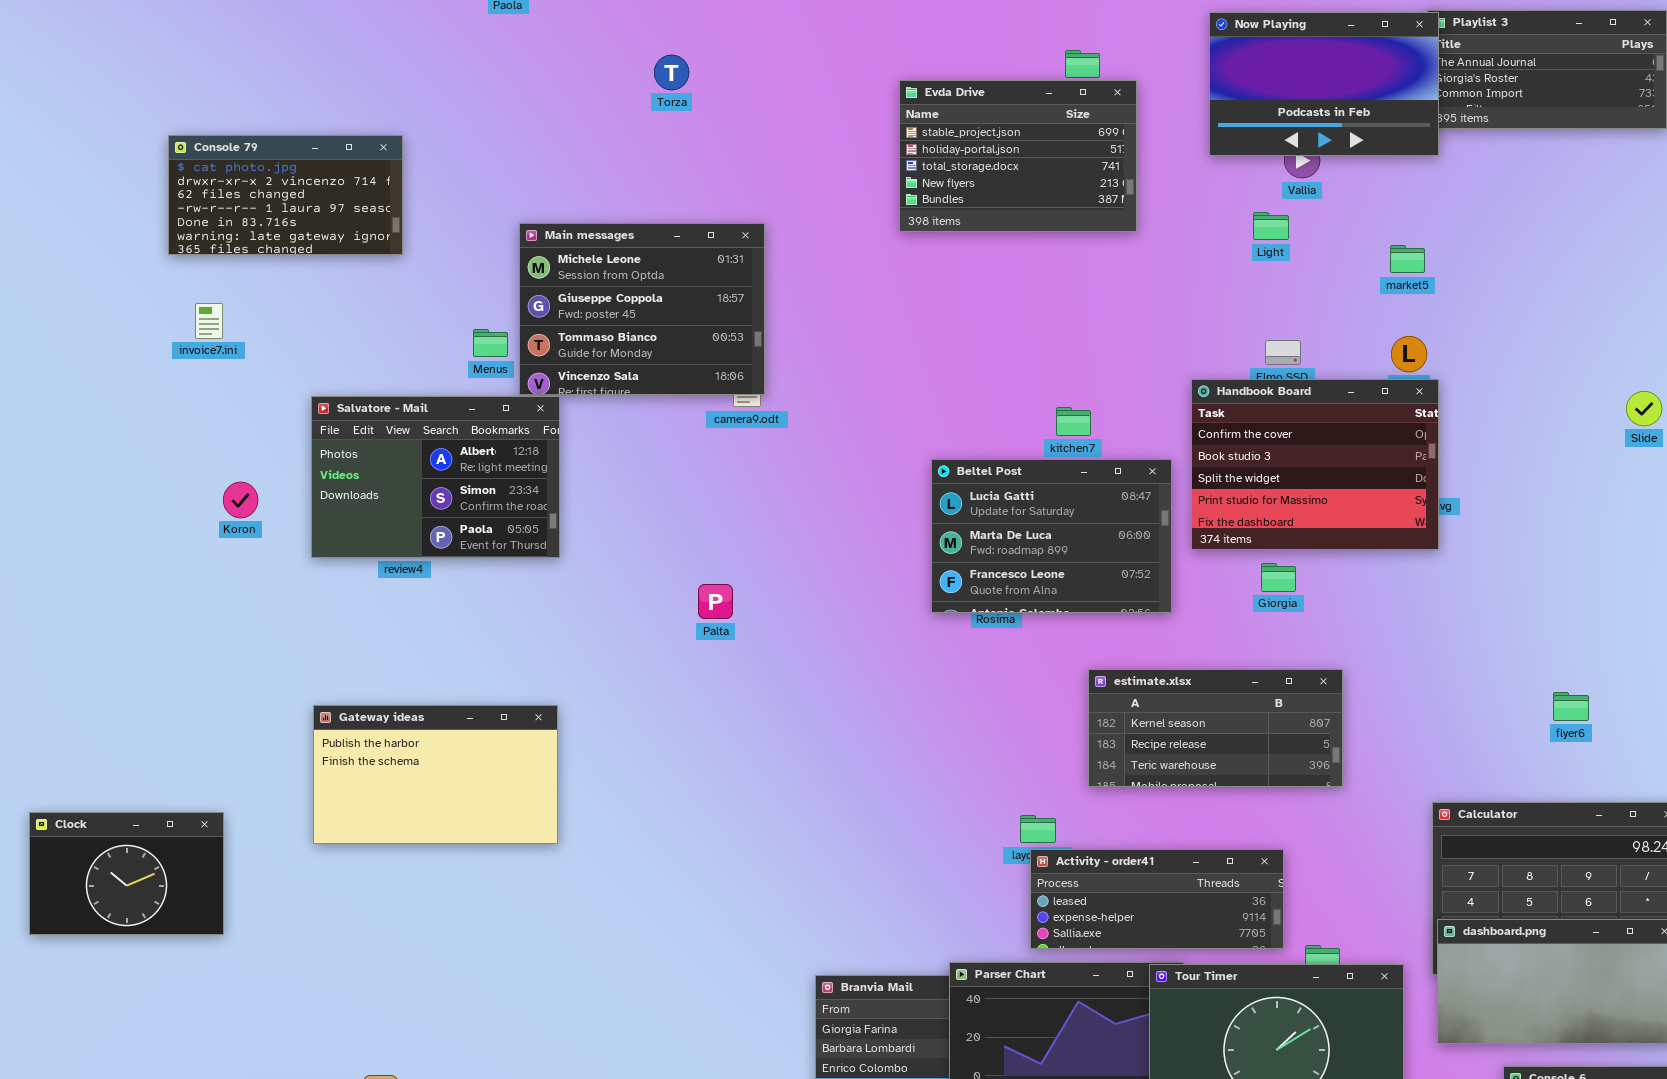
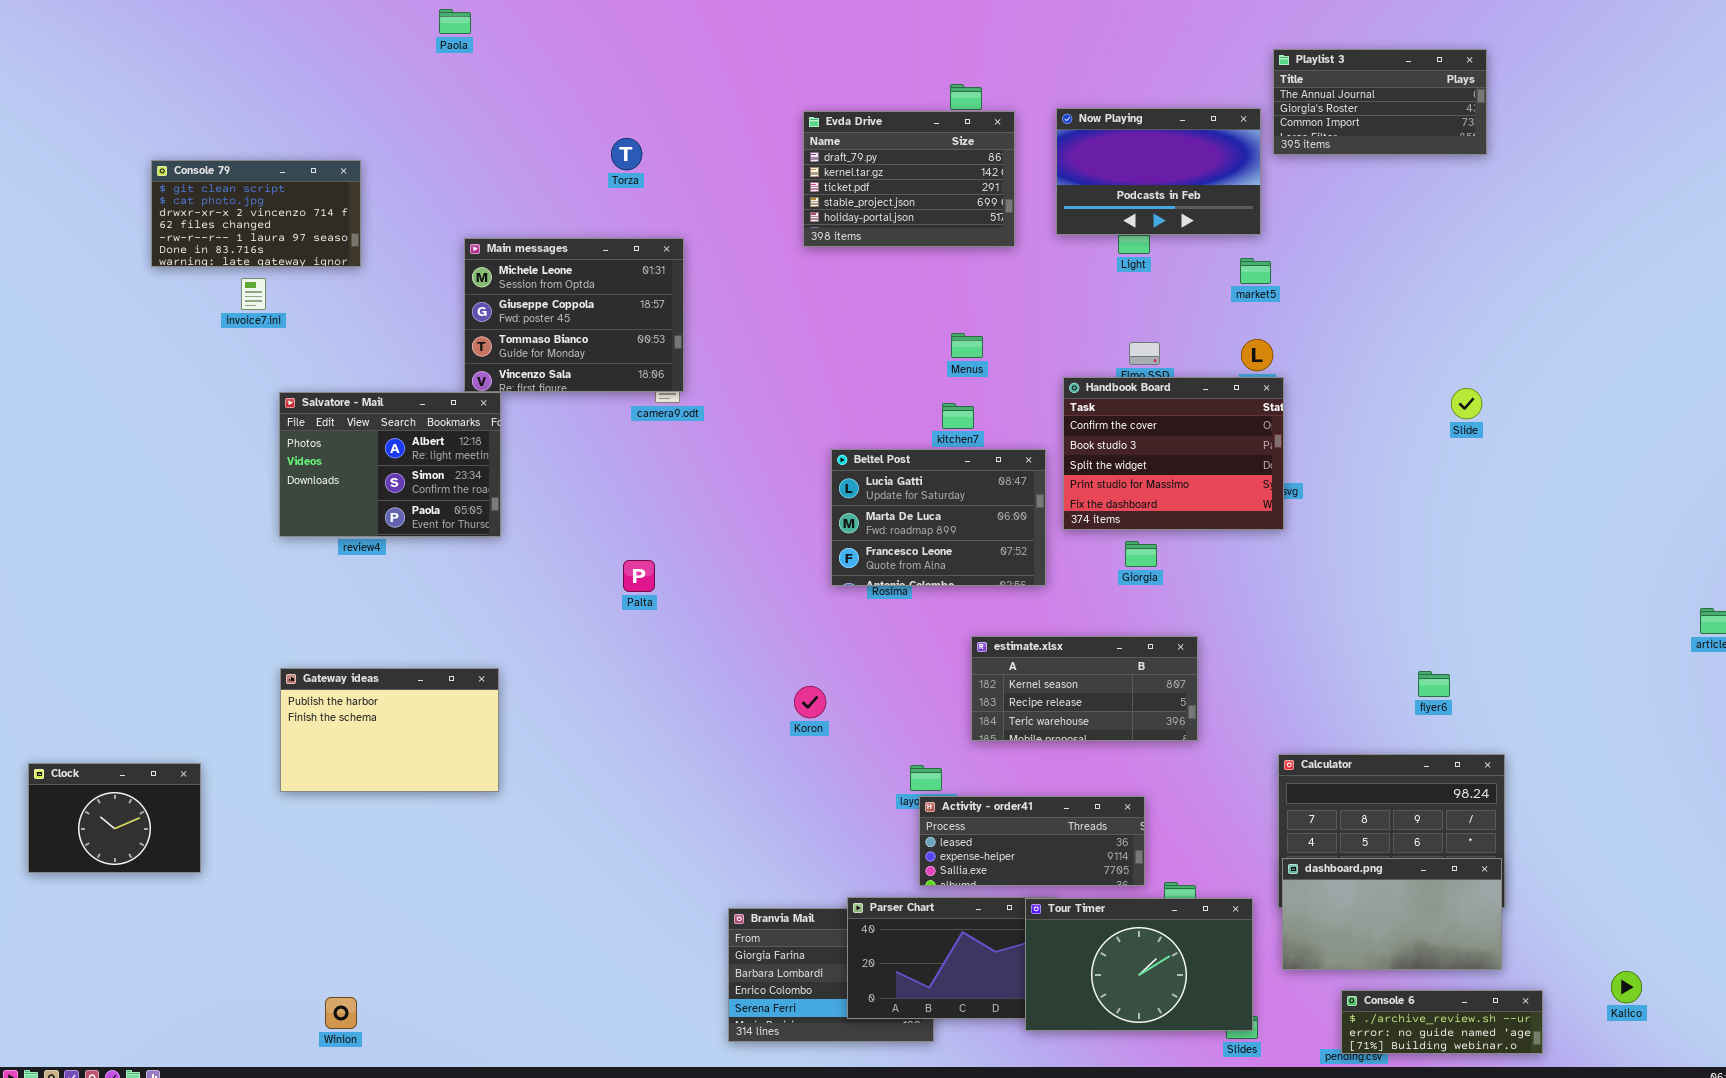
Now Playing: [1209,12,1439,156] -> [1056,108,1261,235], moved
Torza: [654,55,689,90] -> [611,138,642,170], moved
Evda Drive: [899,80,1137,232] -> [803,111,1015,247], scrolled up 3 rows
Console 79: [168,135,403,255] -> [151,160,361,267], scrolled up 1 row
invoice7.ini: [195,303,223,339] -> [241,278,266,310], moved
Menus: [473,329,508,357] -> [951,333,983,358], moved
Koron: [223,482,258,518] -> [794,686,826,718], moved
flyer6: [1553,692,1589,721] -> [1418,671,1450,697], moved

